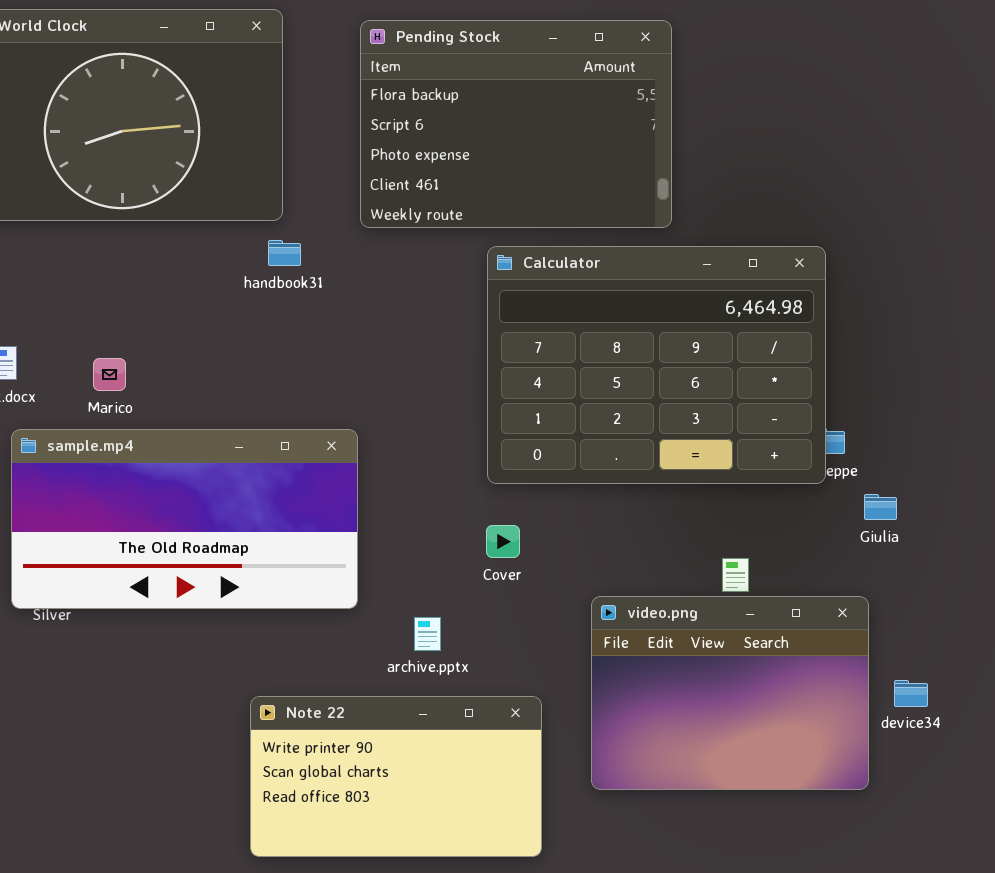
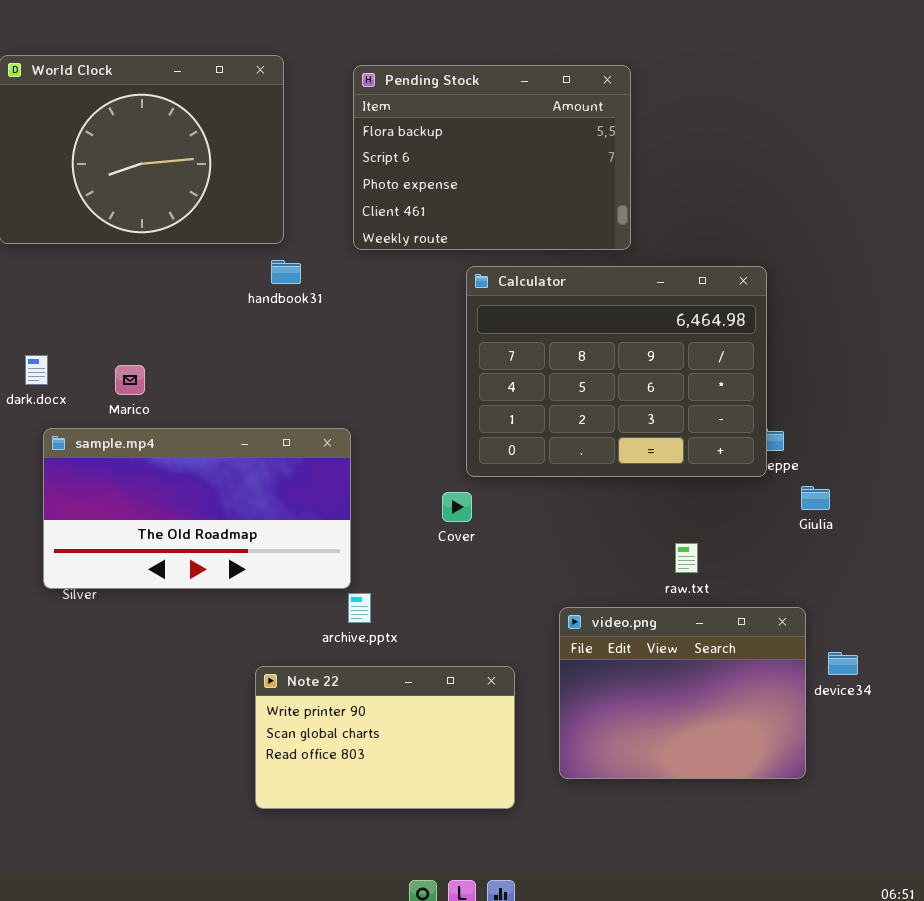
Cover: [486,525,520,558] -> [442,492,472,522], moved
video.png: [591,596,869,790] -> [559,607,806,779], moved
archive.pptx: [414,617,441,651] -> [348,593,371,623], moved

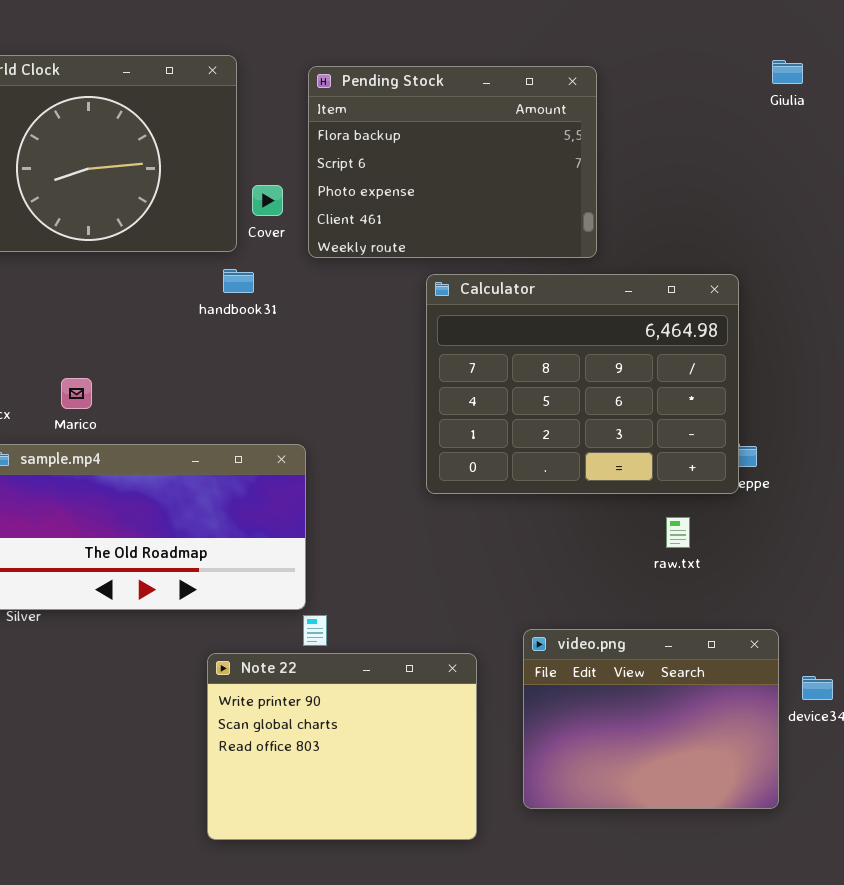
Giulia: [801,486,830,510] -> [772,60,803,84], moved
Cover: [442,492,472,522] -> [252,185,283,216], moved
raw.txt: [675,543,698,573] -> [666,517,690,548], moved
Note 22: [255,666,515,809] -> [207,653,477,840], resized

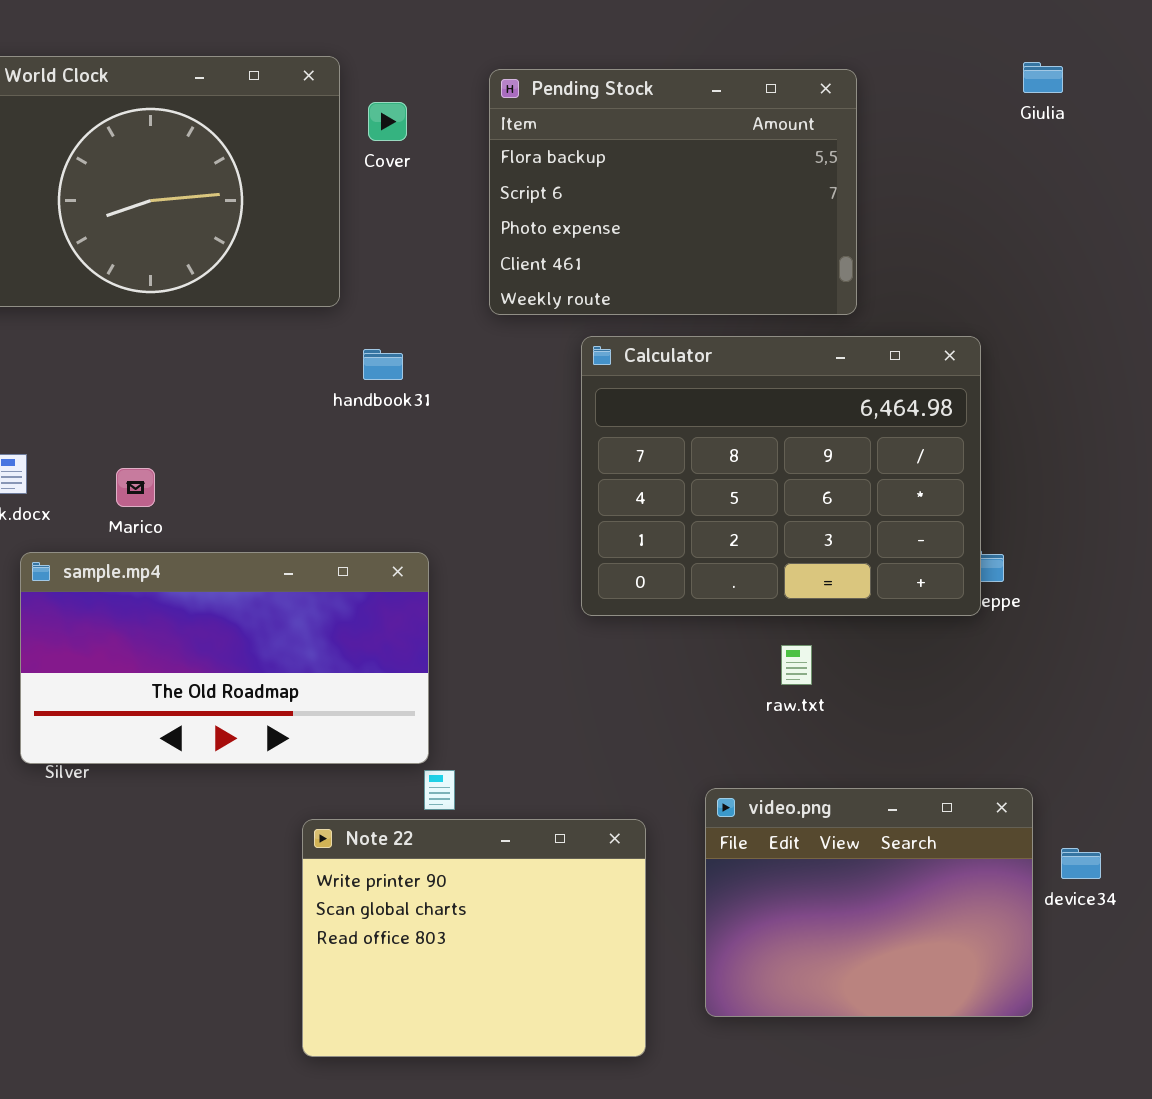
Pending Stock: [308,66,597,258] -> [489,69,857,315], moved
Cover: [252,185,283,216] -> [368,102,407,141], moved
handbook31: [223,269,254,293] -> [363,349,403,380], moved
raw.txt: [666,517,690,548] -> [781,645,812,685], moved

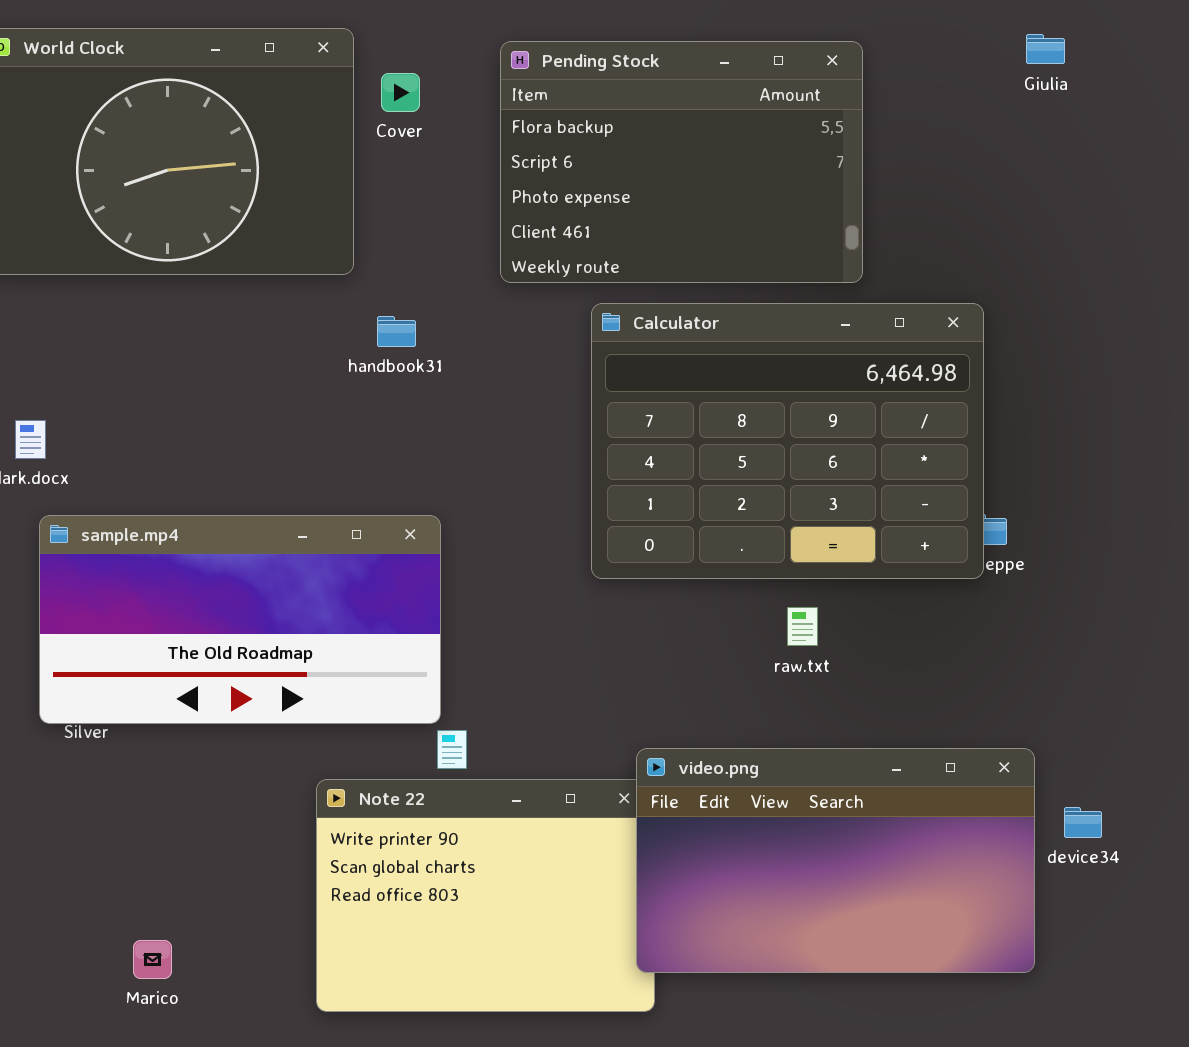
Marico: [116,468,155,507] -> [133,940,172,979], moved
video.png: [705,788,1033,1017] -> [636,748,1035,973], resized

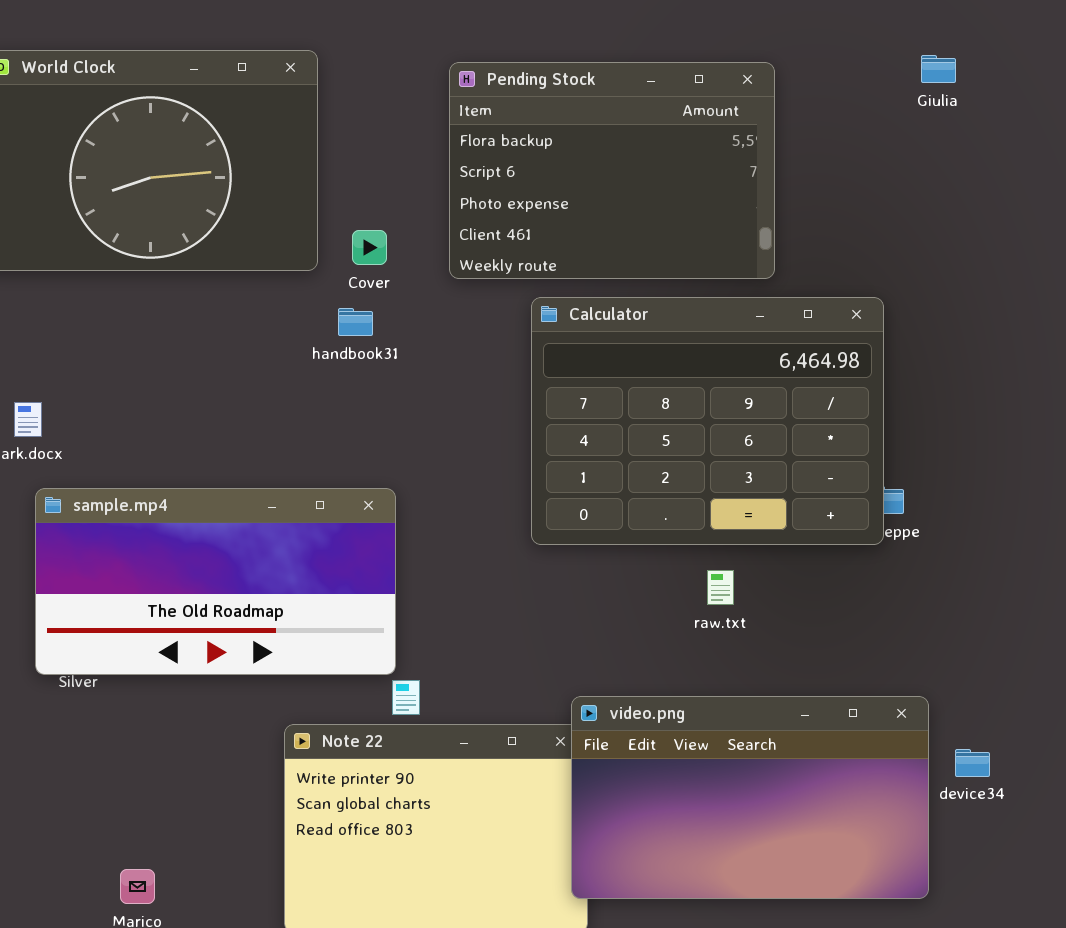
Cover: [381,73,420,112] -> [352,230,387,265], moved

